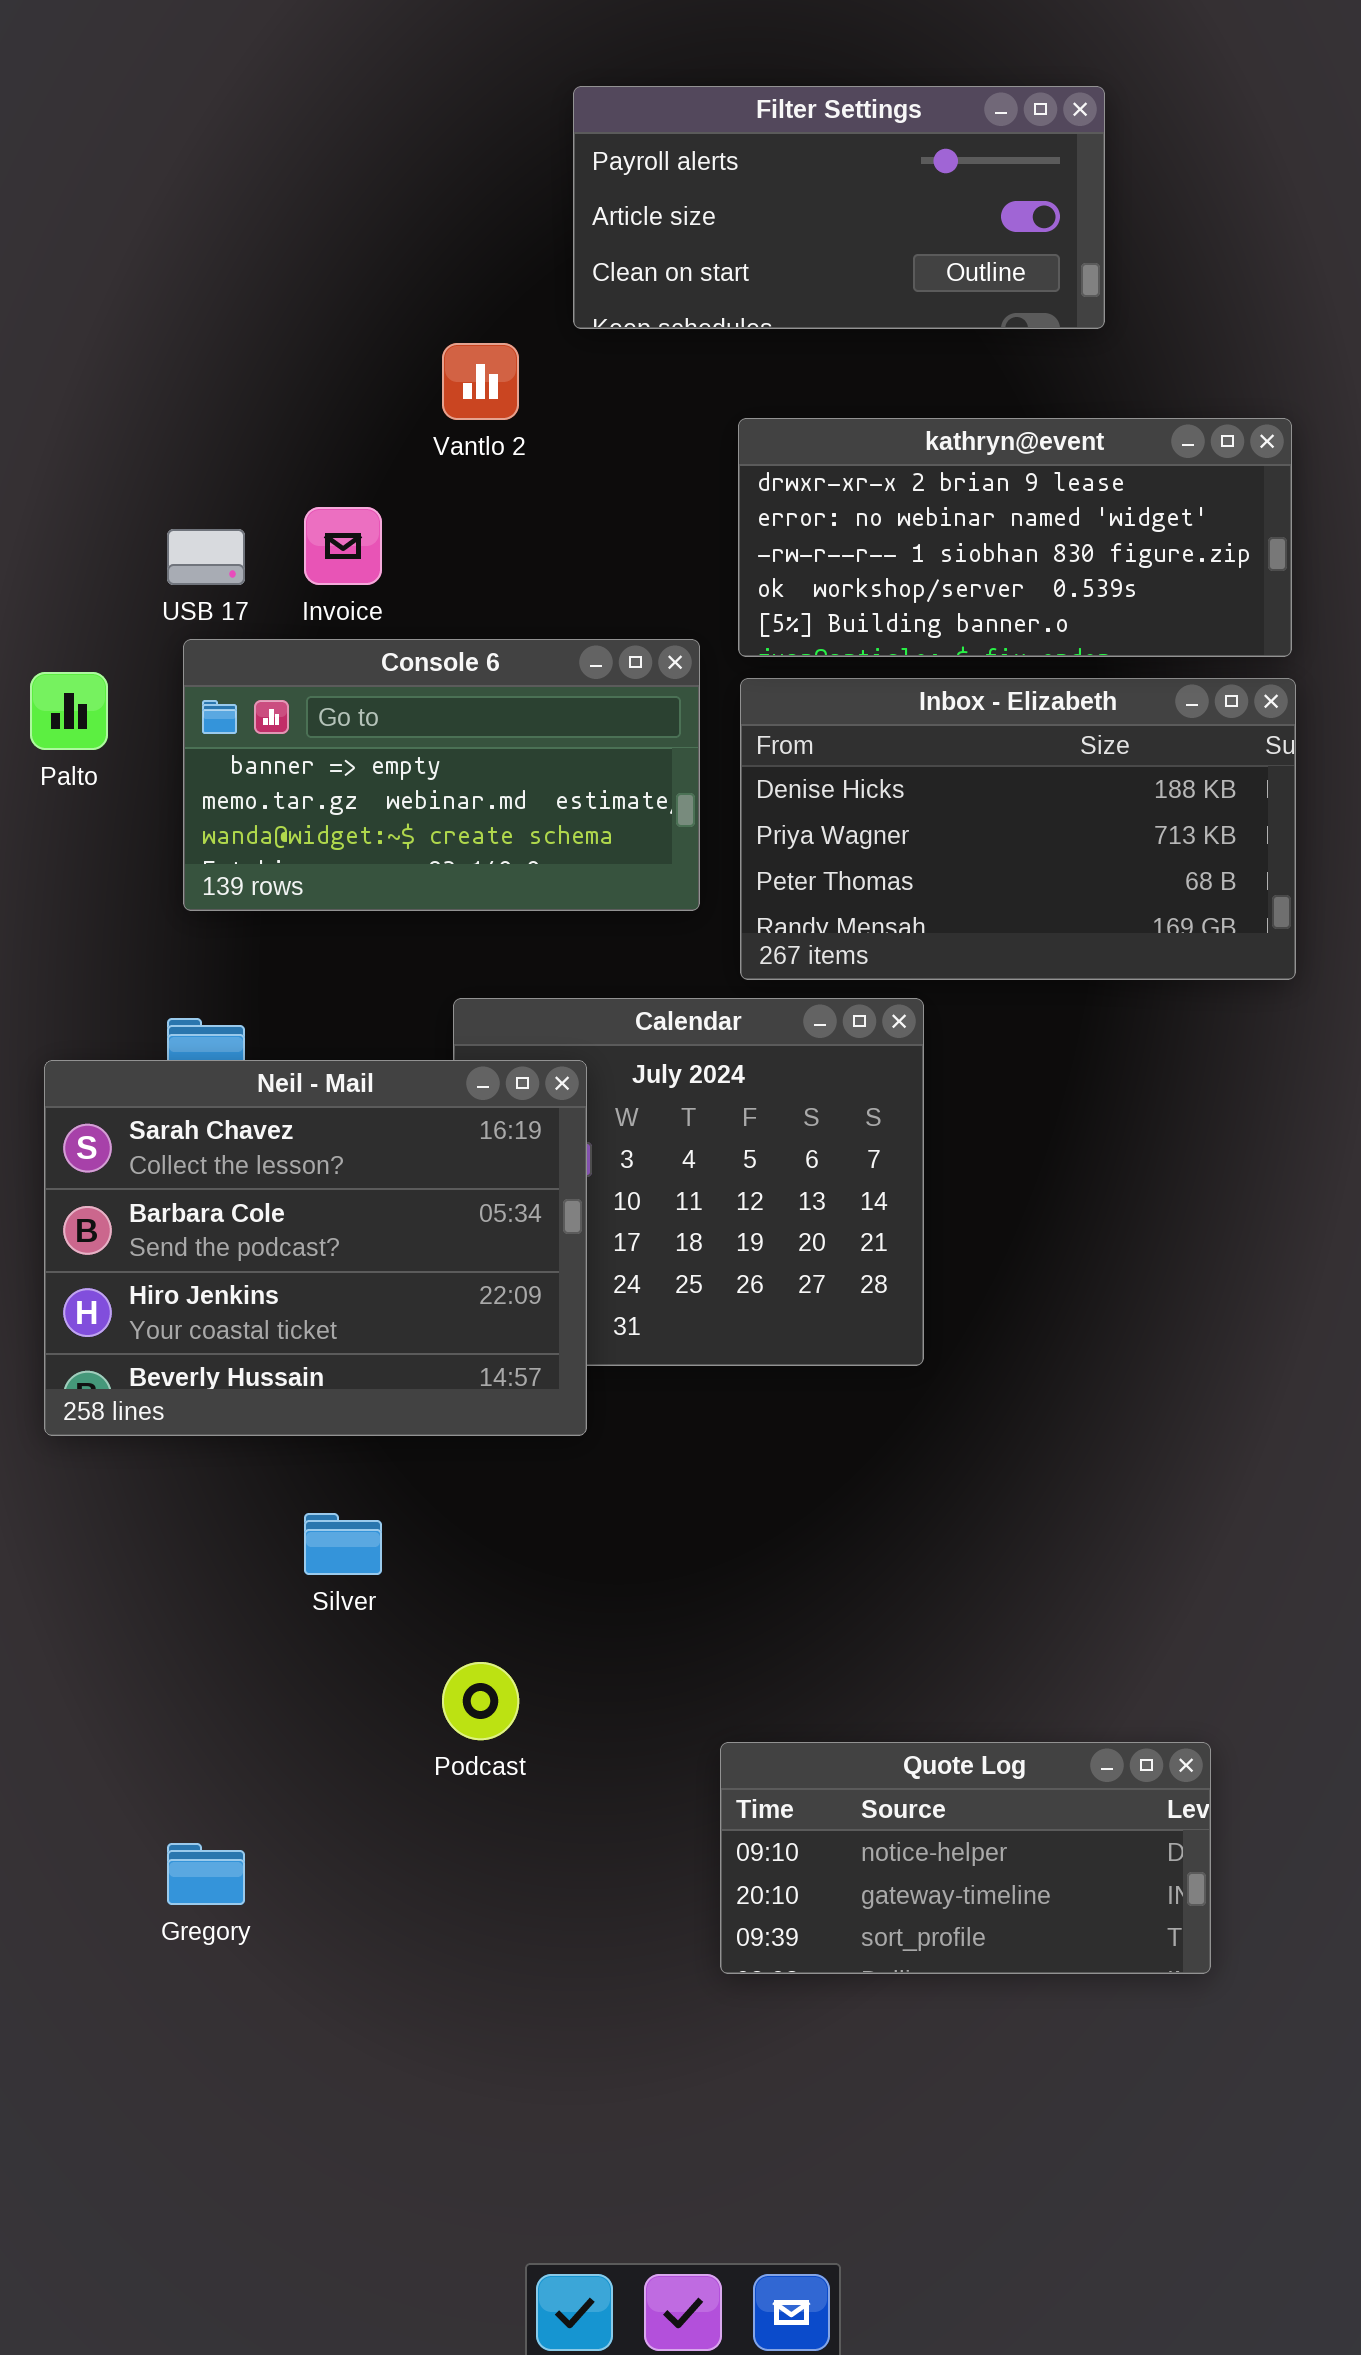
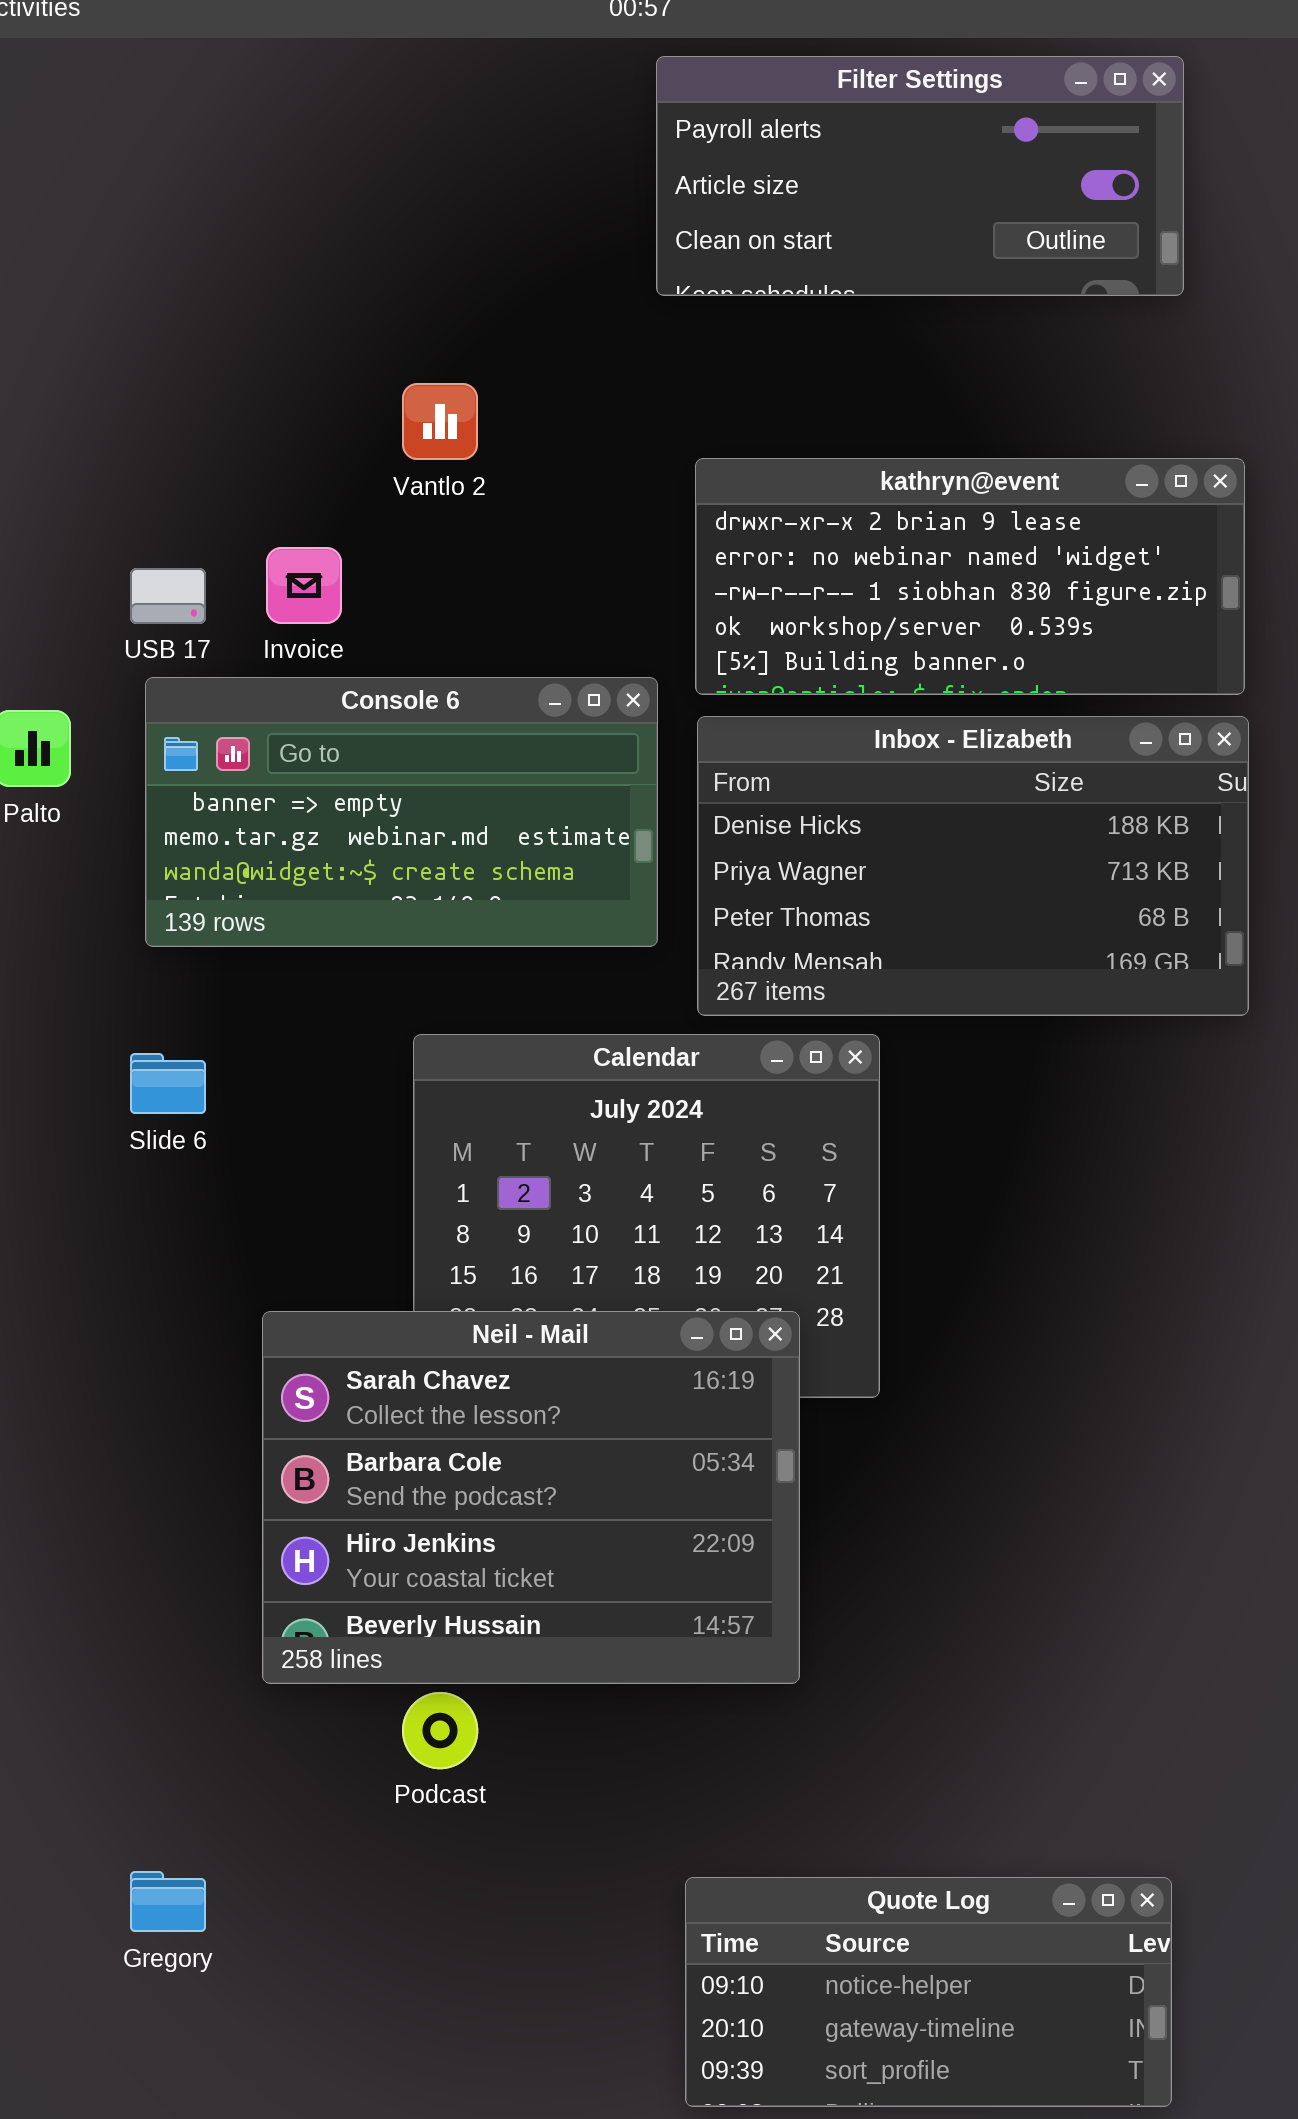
Filter Settings: [573,86,1105,329] -> [656,56,1184,296], moved
Neil - Mail: [44,1060,587,1436] -> [262,1311,800,1684], moved
Quote Log: [720,1742,1211,1974] -> [685,1877,1172,2107], moved

